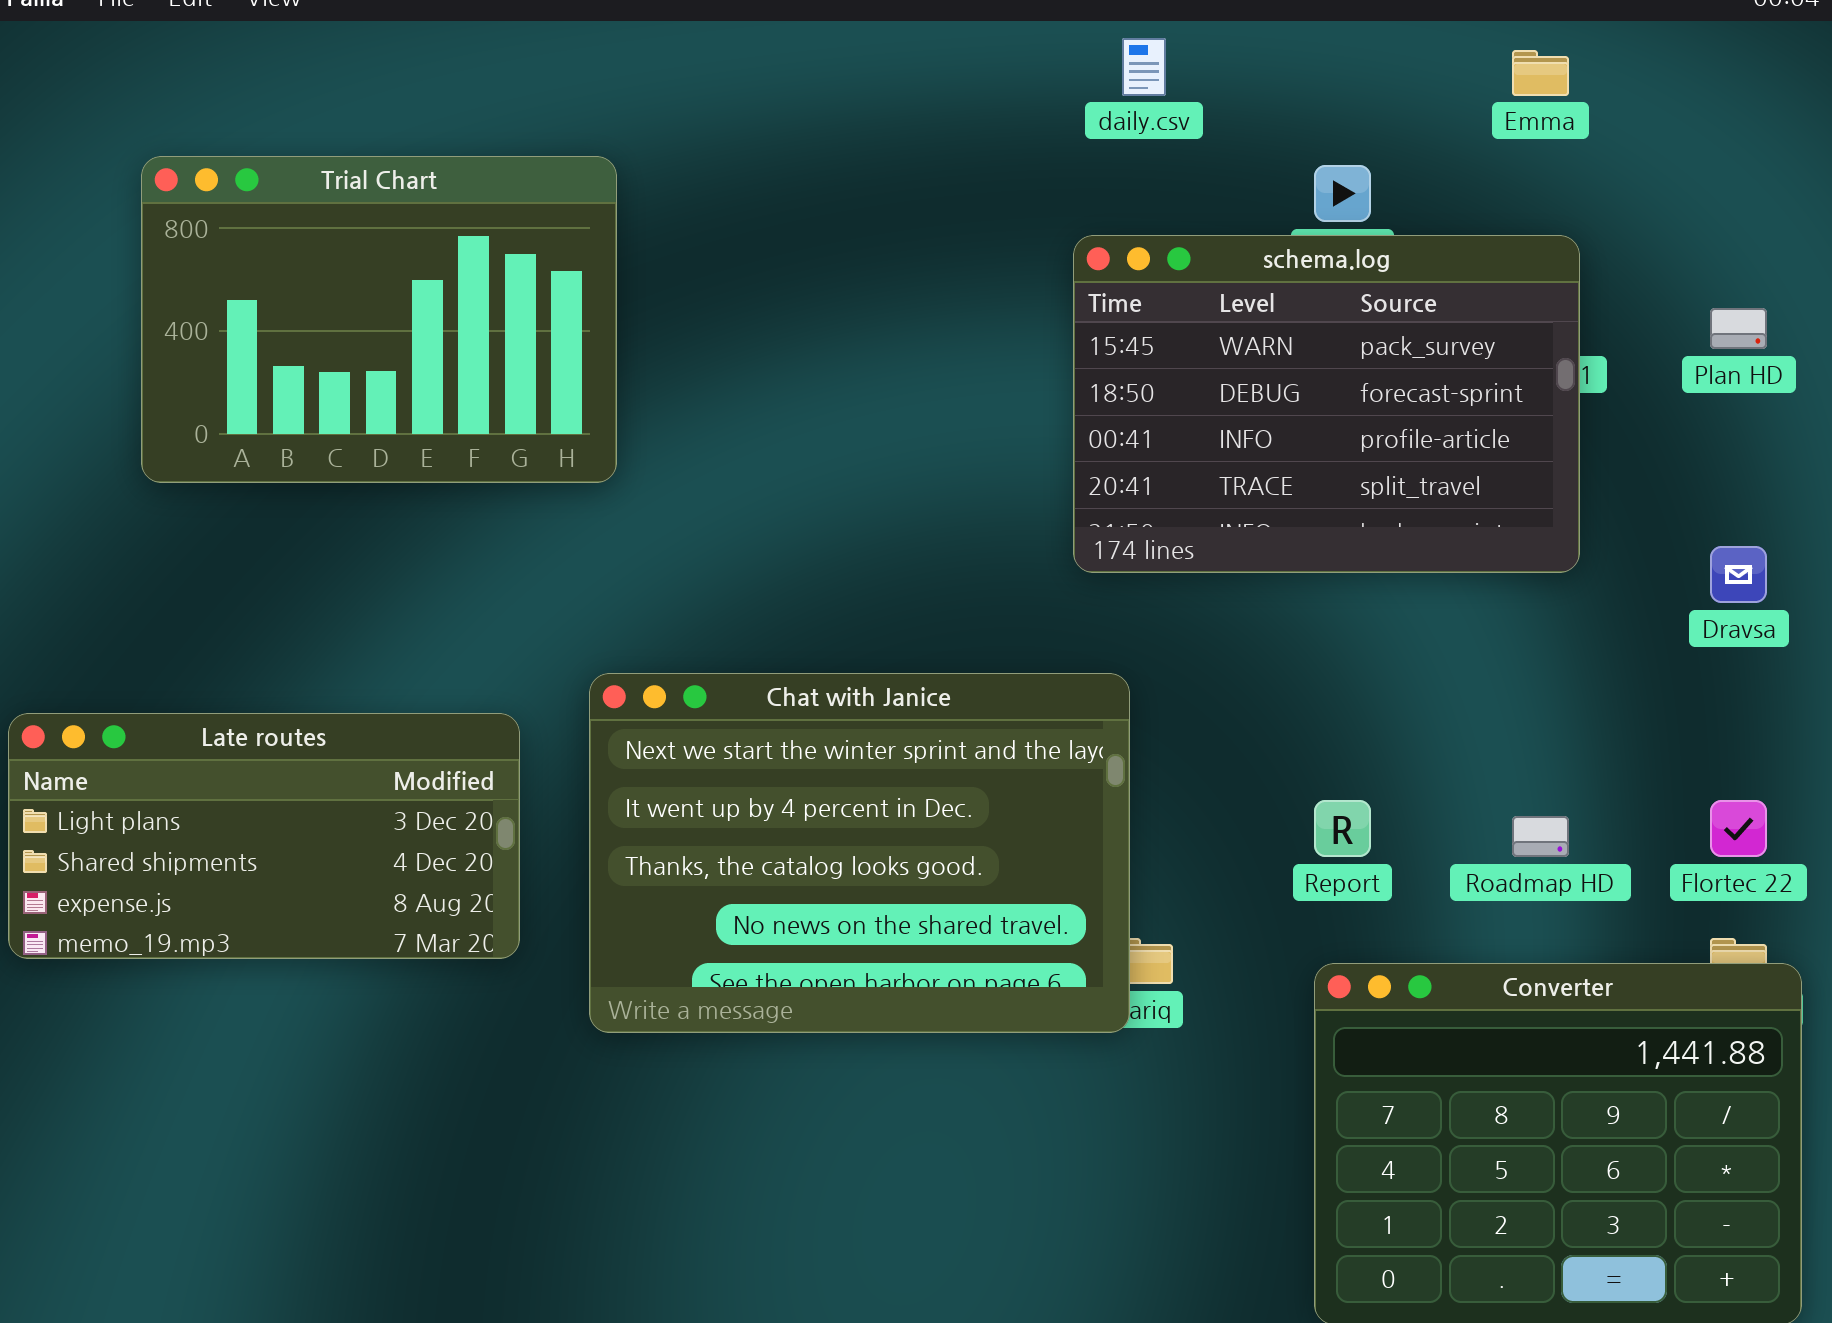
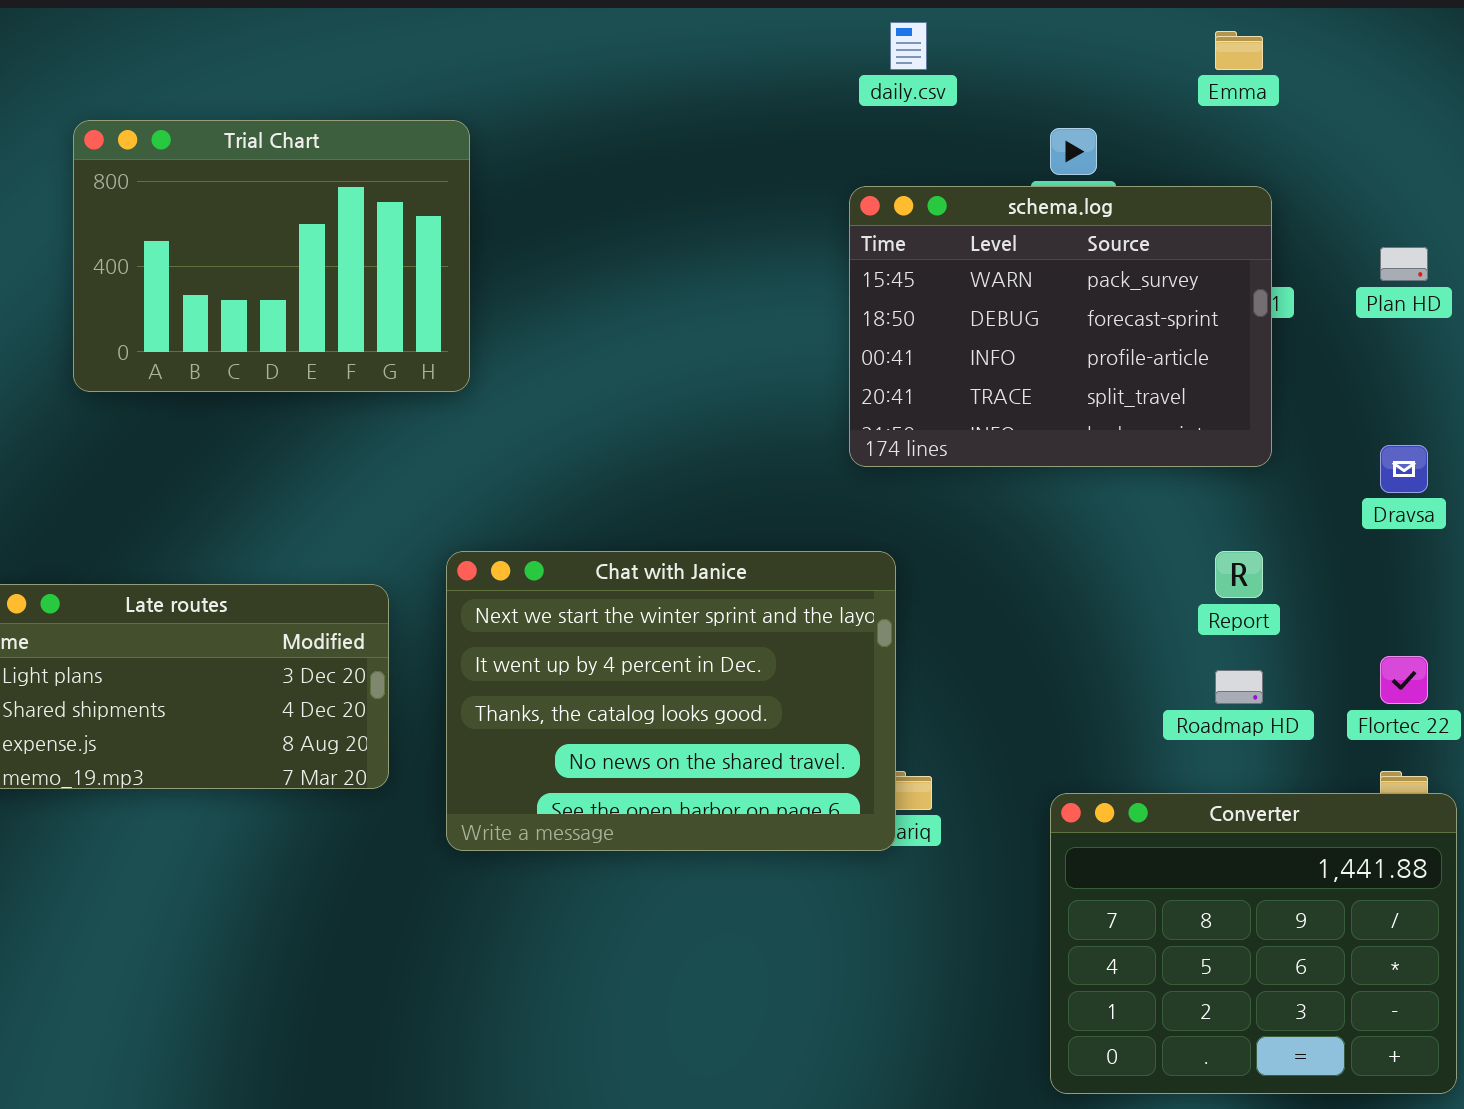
Report: [1314,800,1371,857] -> [1215,551,1263,598], moved

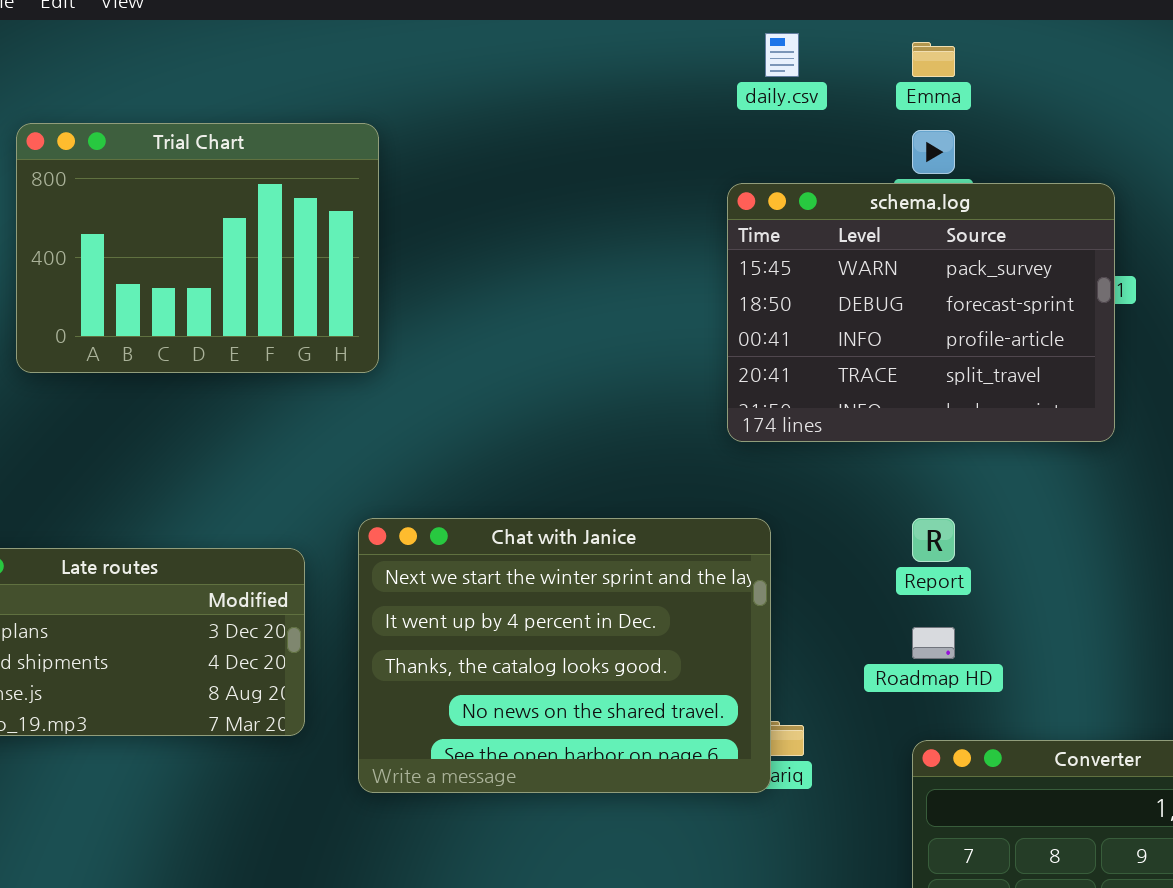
Emma: [1215,31,1263,70] -> [912,42,955,77], moved
Report: [1215,551,1263,598] -> [912,518,955,562], moved
Roadmap HD: [1215,670,1263,704] -> [912,627,955,659], moved

